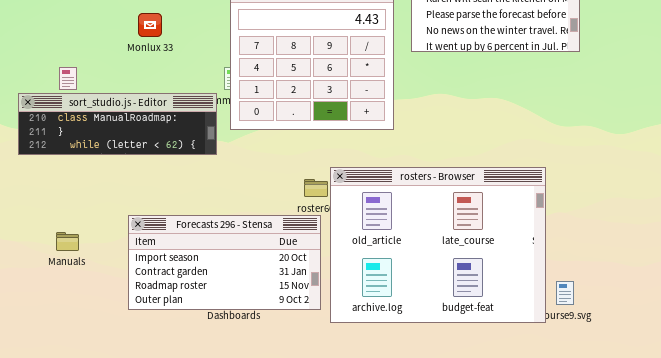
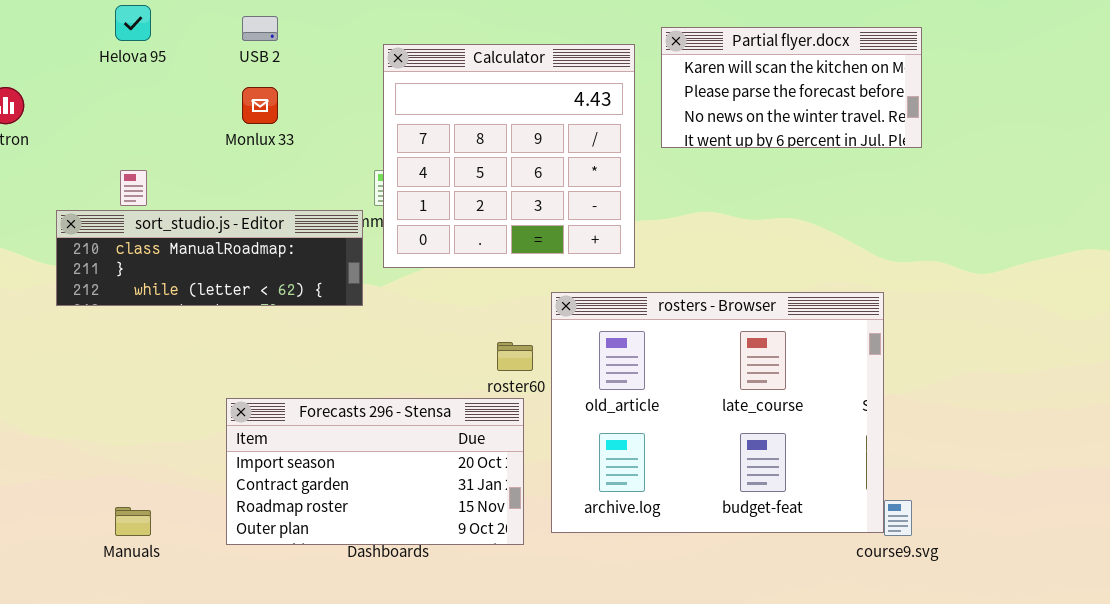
rosters - Browser: [330,167,546,323] -> [551,292,884,533], moved
Manuals: [56,232,79,251] -> [115,507,151,536], moved

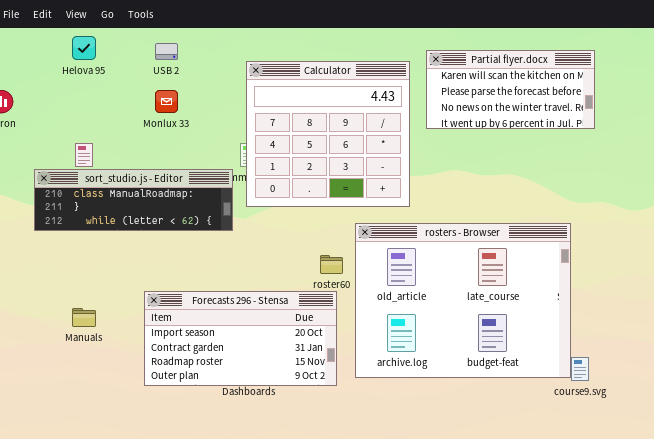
Manuals: [115,507,151,536] -> [72,308,96,327], moved

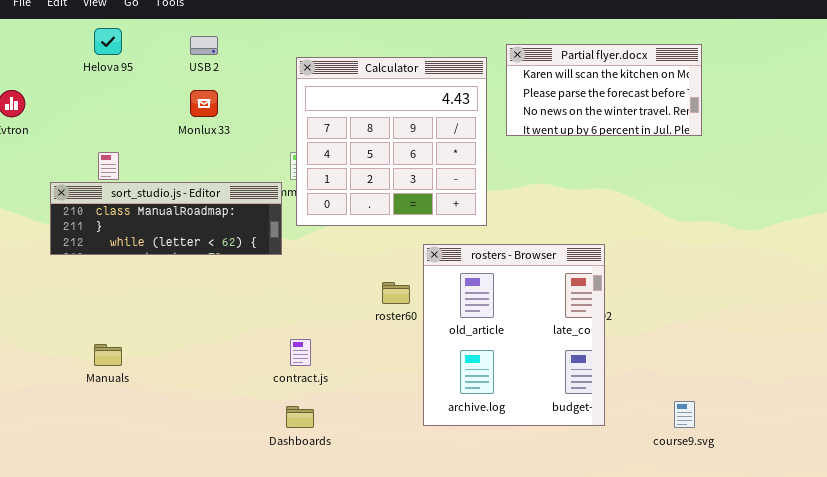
rosters - Browser: [355,223,571,378] -> [423,244,605,426], resized
Forecasts 296 - Stensa: [144,291,337,386] -> none, closed

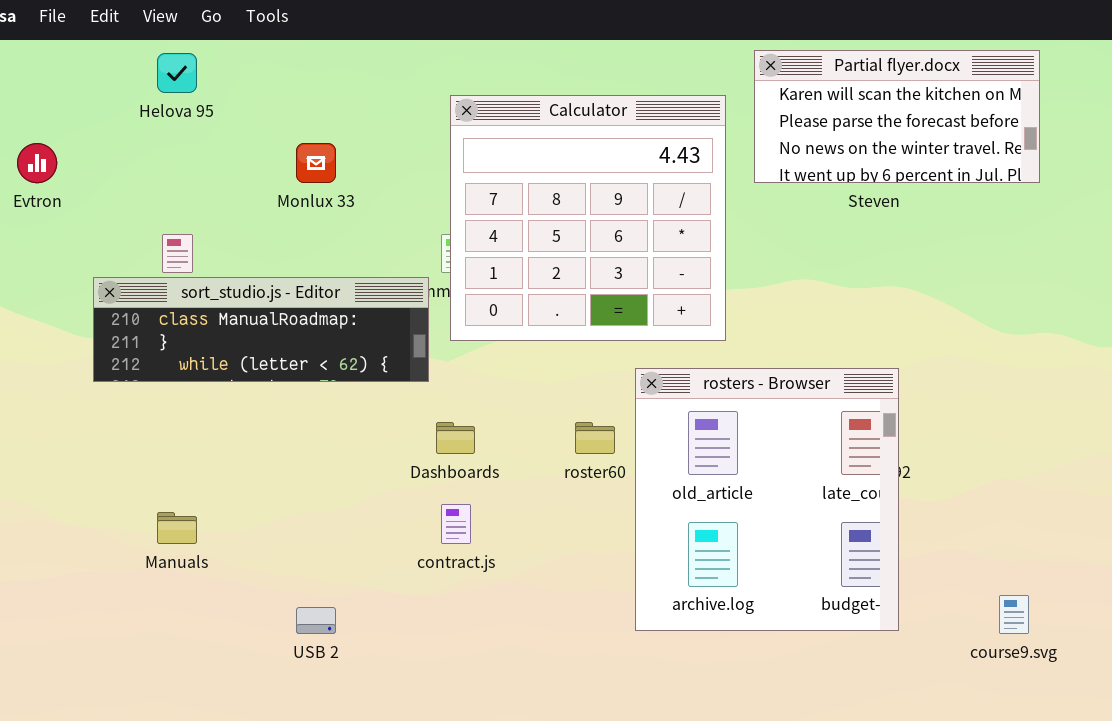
USB 2: [190,36,218,55] -> [296,607,336,634], moved
Partial flyer.docx: [506,44,702,136] -> [754,50,1040,183], moved
Dashboards: [286,406,314,428] -> [436,422,475,454], moved

